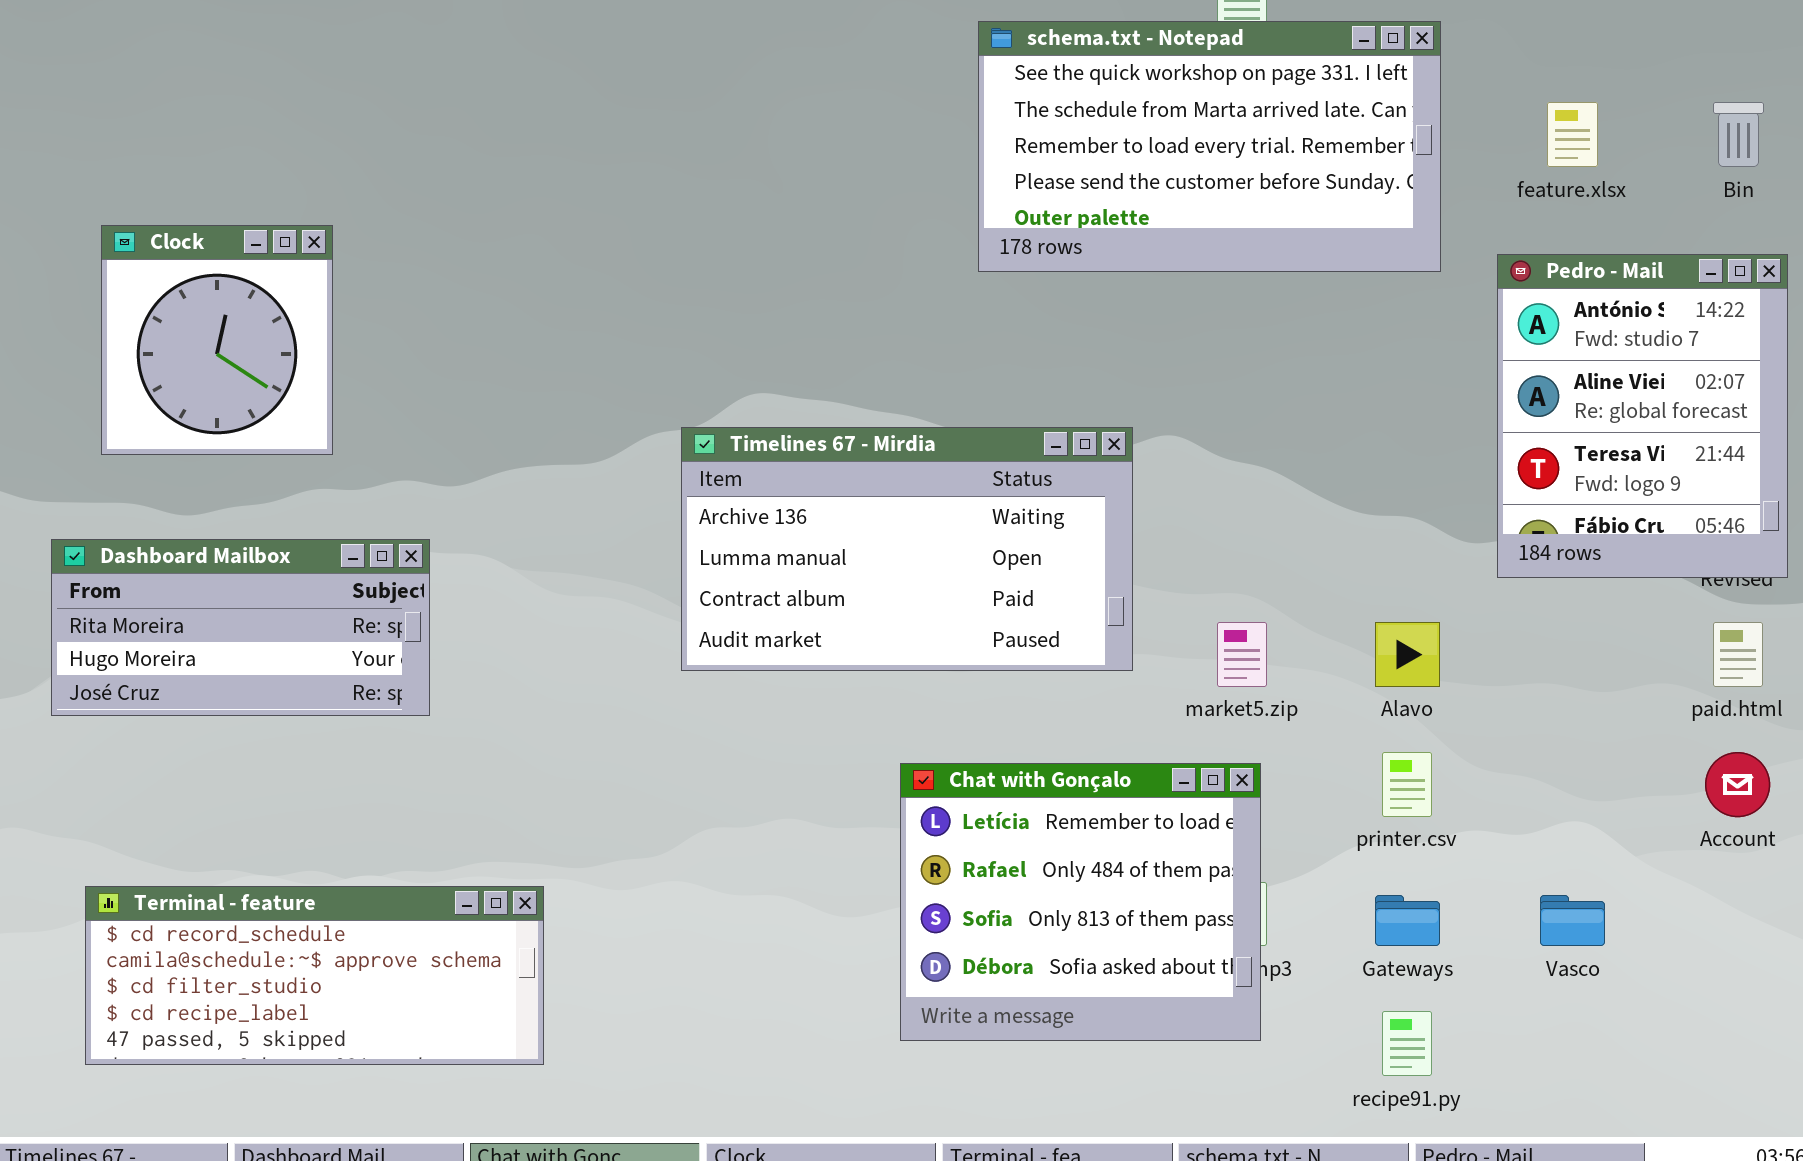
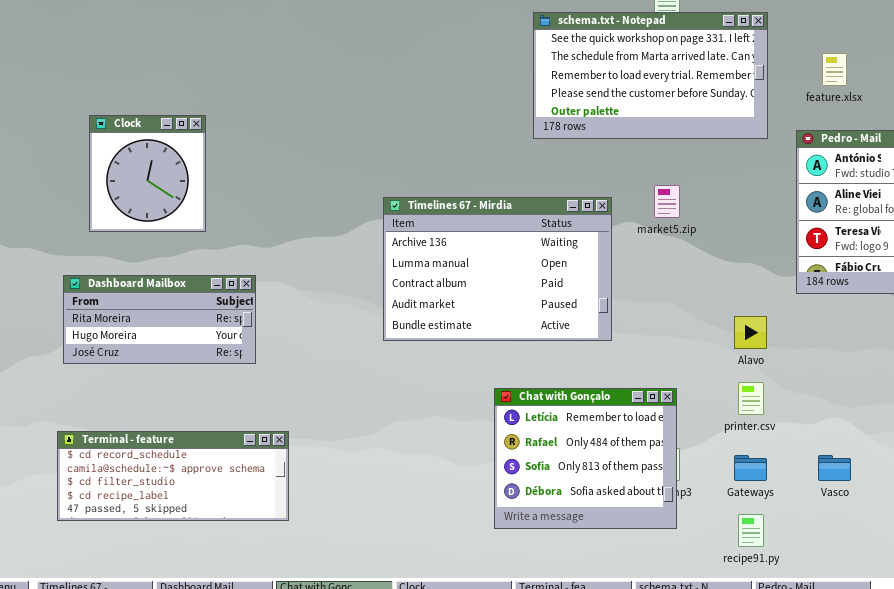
Timelines 67 - Mirdia: [681,427,1133,671] -> [383,197,612,341], resized
market5.zip: [1217,622,1267,687] -> [654,185,680,218], moved
Terminal - feature: [85,886,544,1065] -> [57,431,289,521], moved

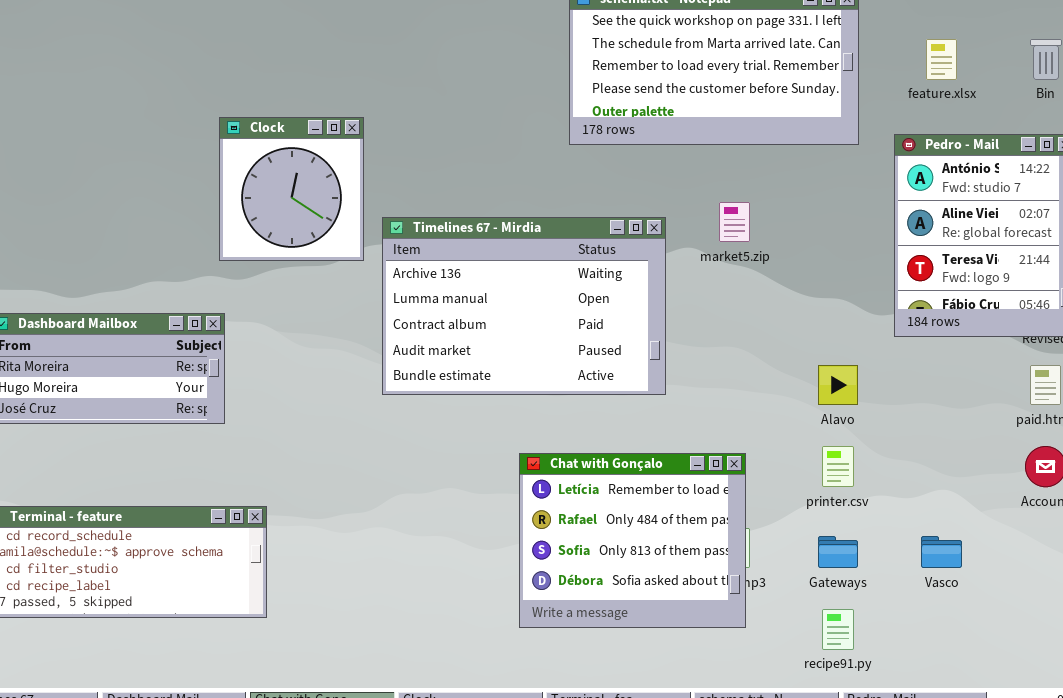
Clock: [89,115,206,232] -> [219,117,364,261], moved

